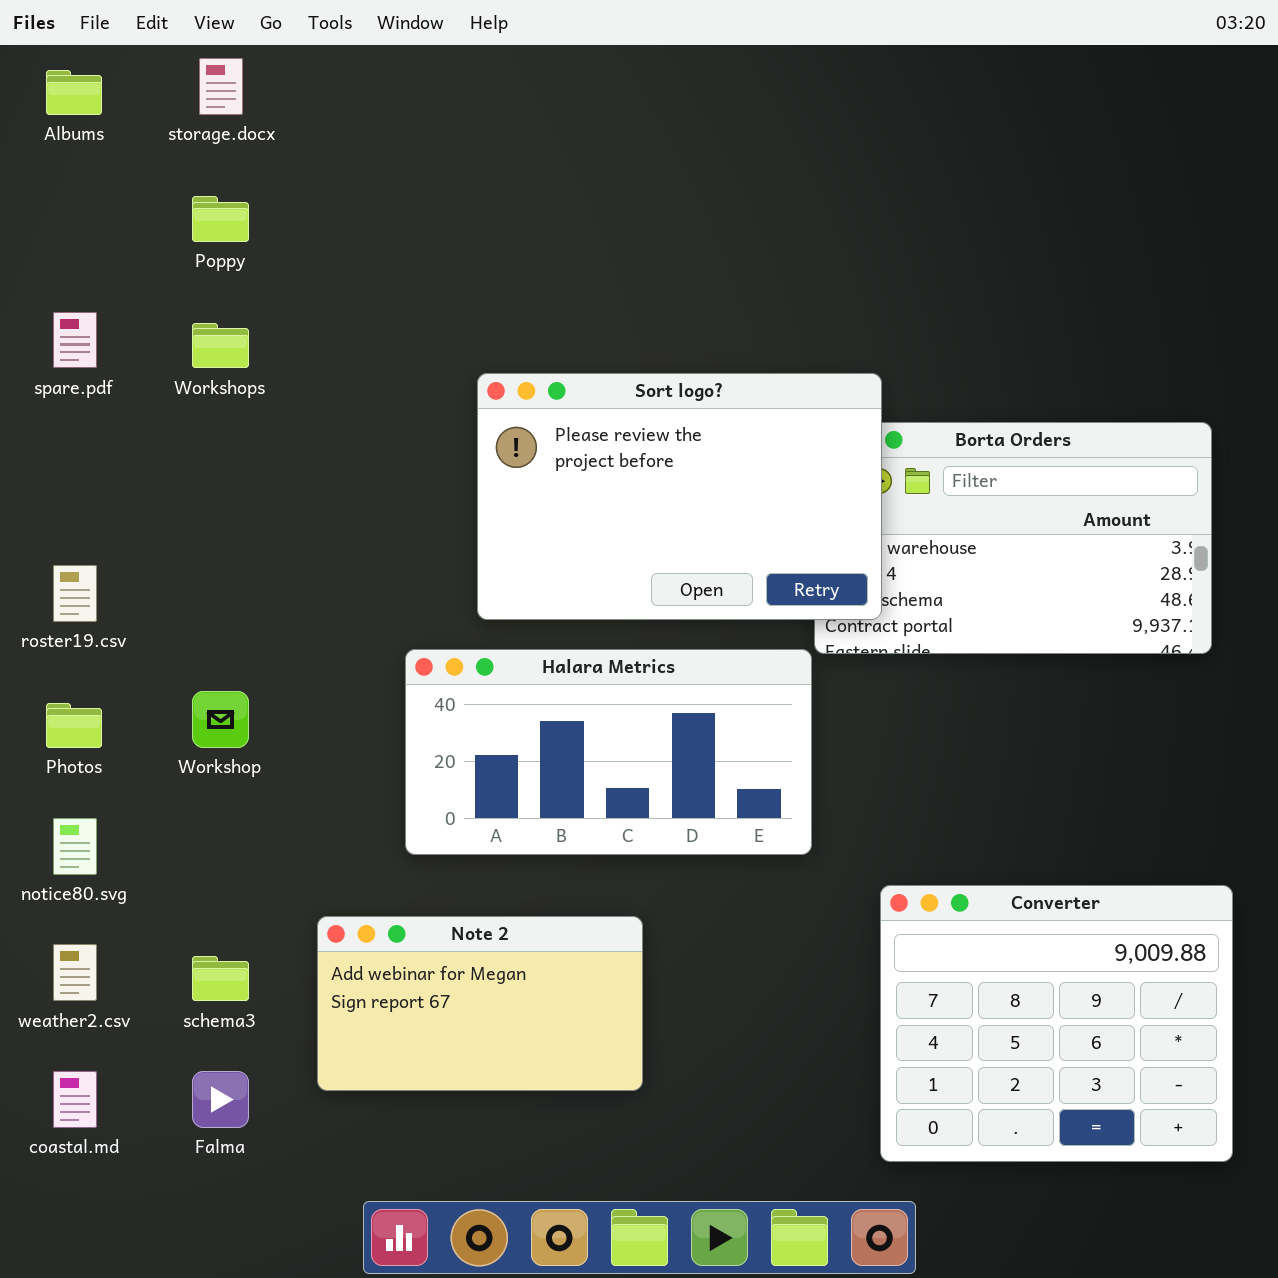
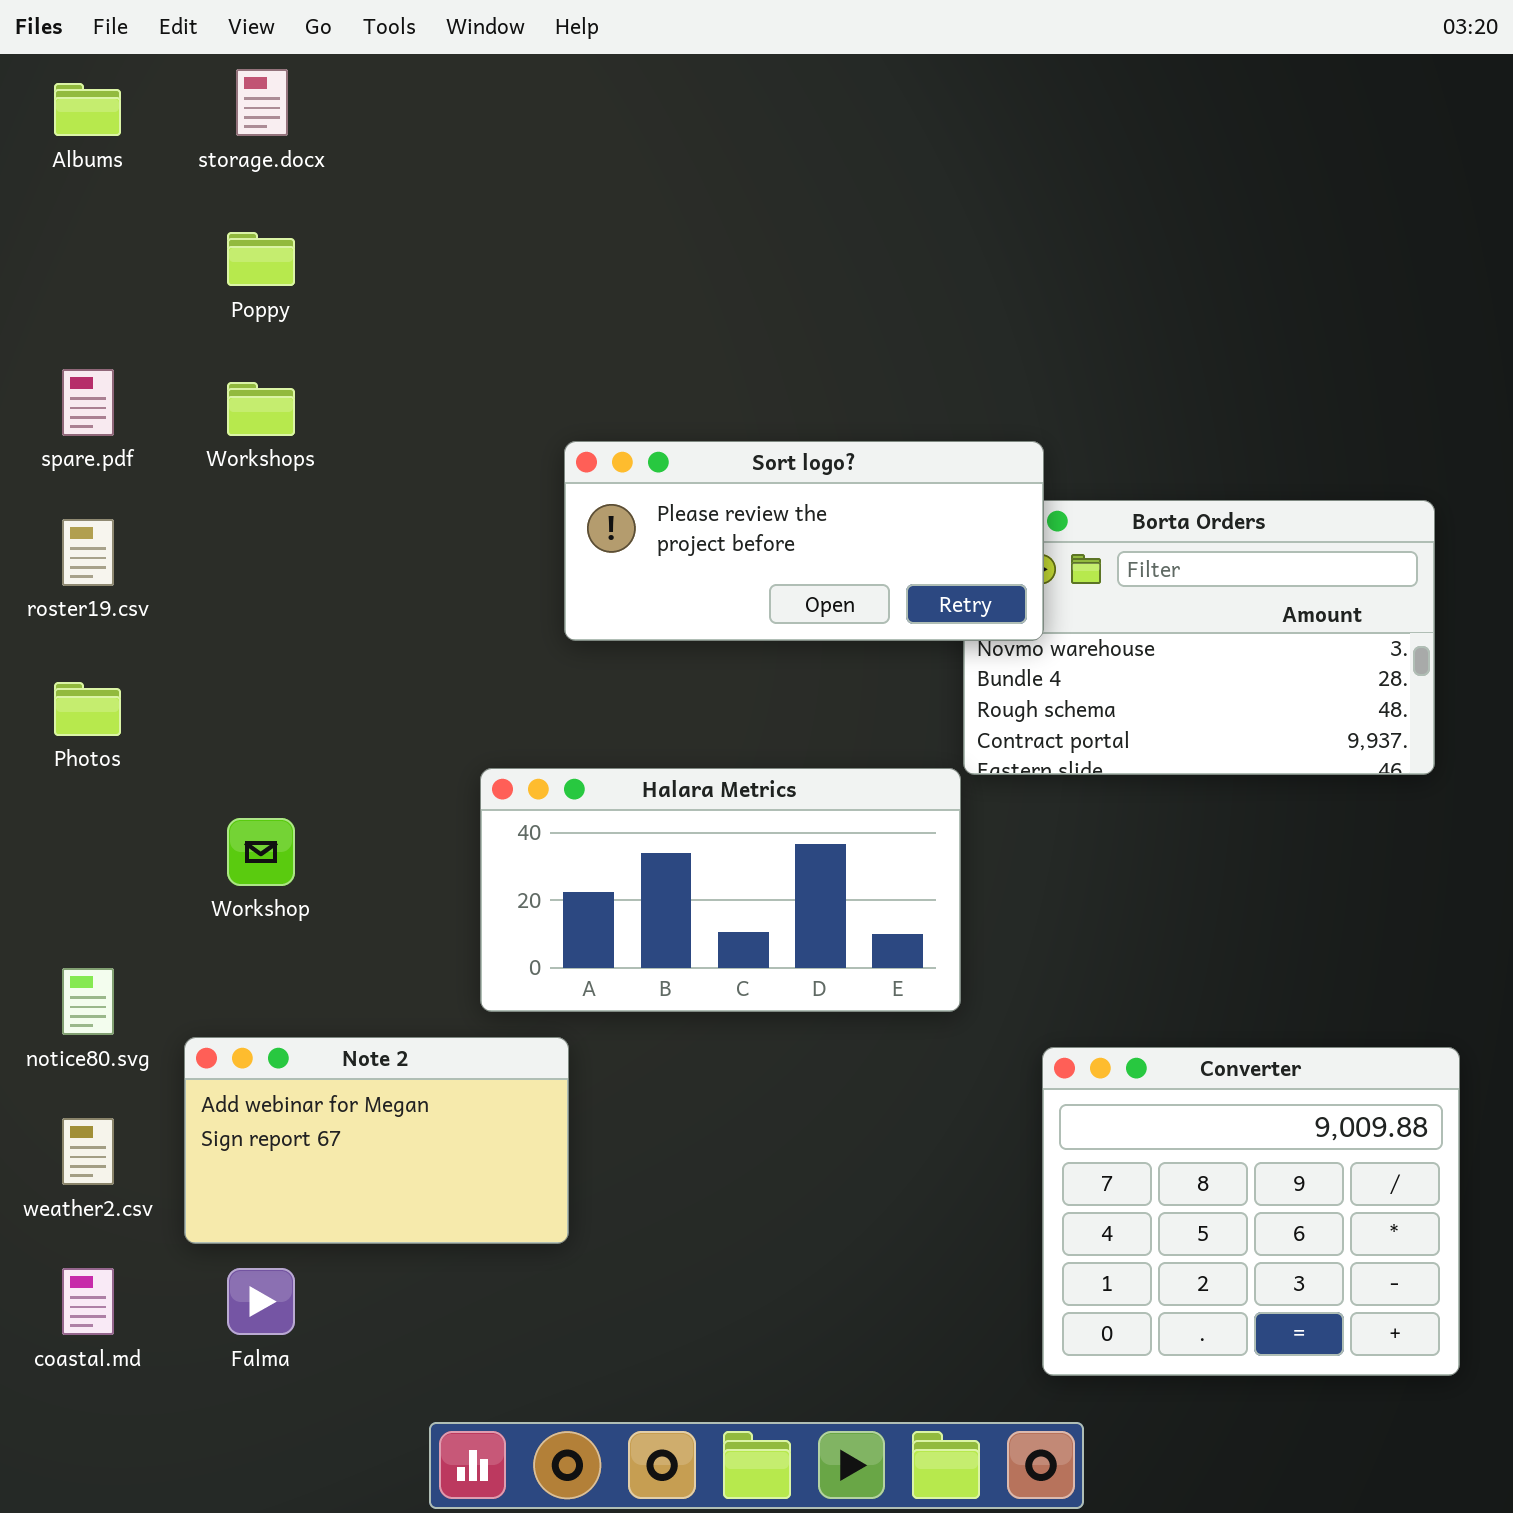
Sort logo?: [477,373,882,620] -> [564,441,1044,641], resized
roster19.csv: [53,565,97,622] -> [62,519,114,586], moved
Photos: [46,703,102,748] -> [54,682,121,736], moved
Note 2: [317,916,643,1091] -> [184,1037,569,1244], moved

